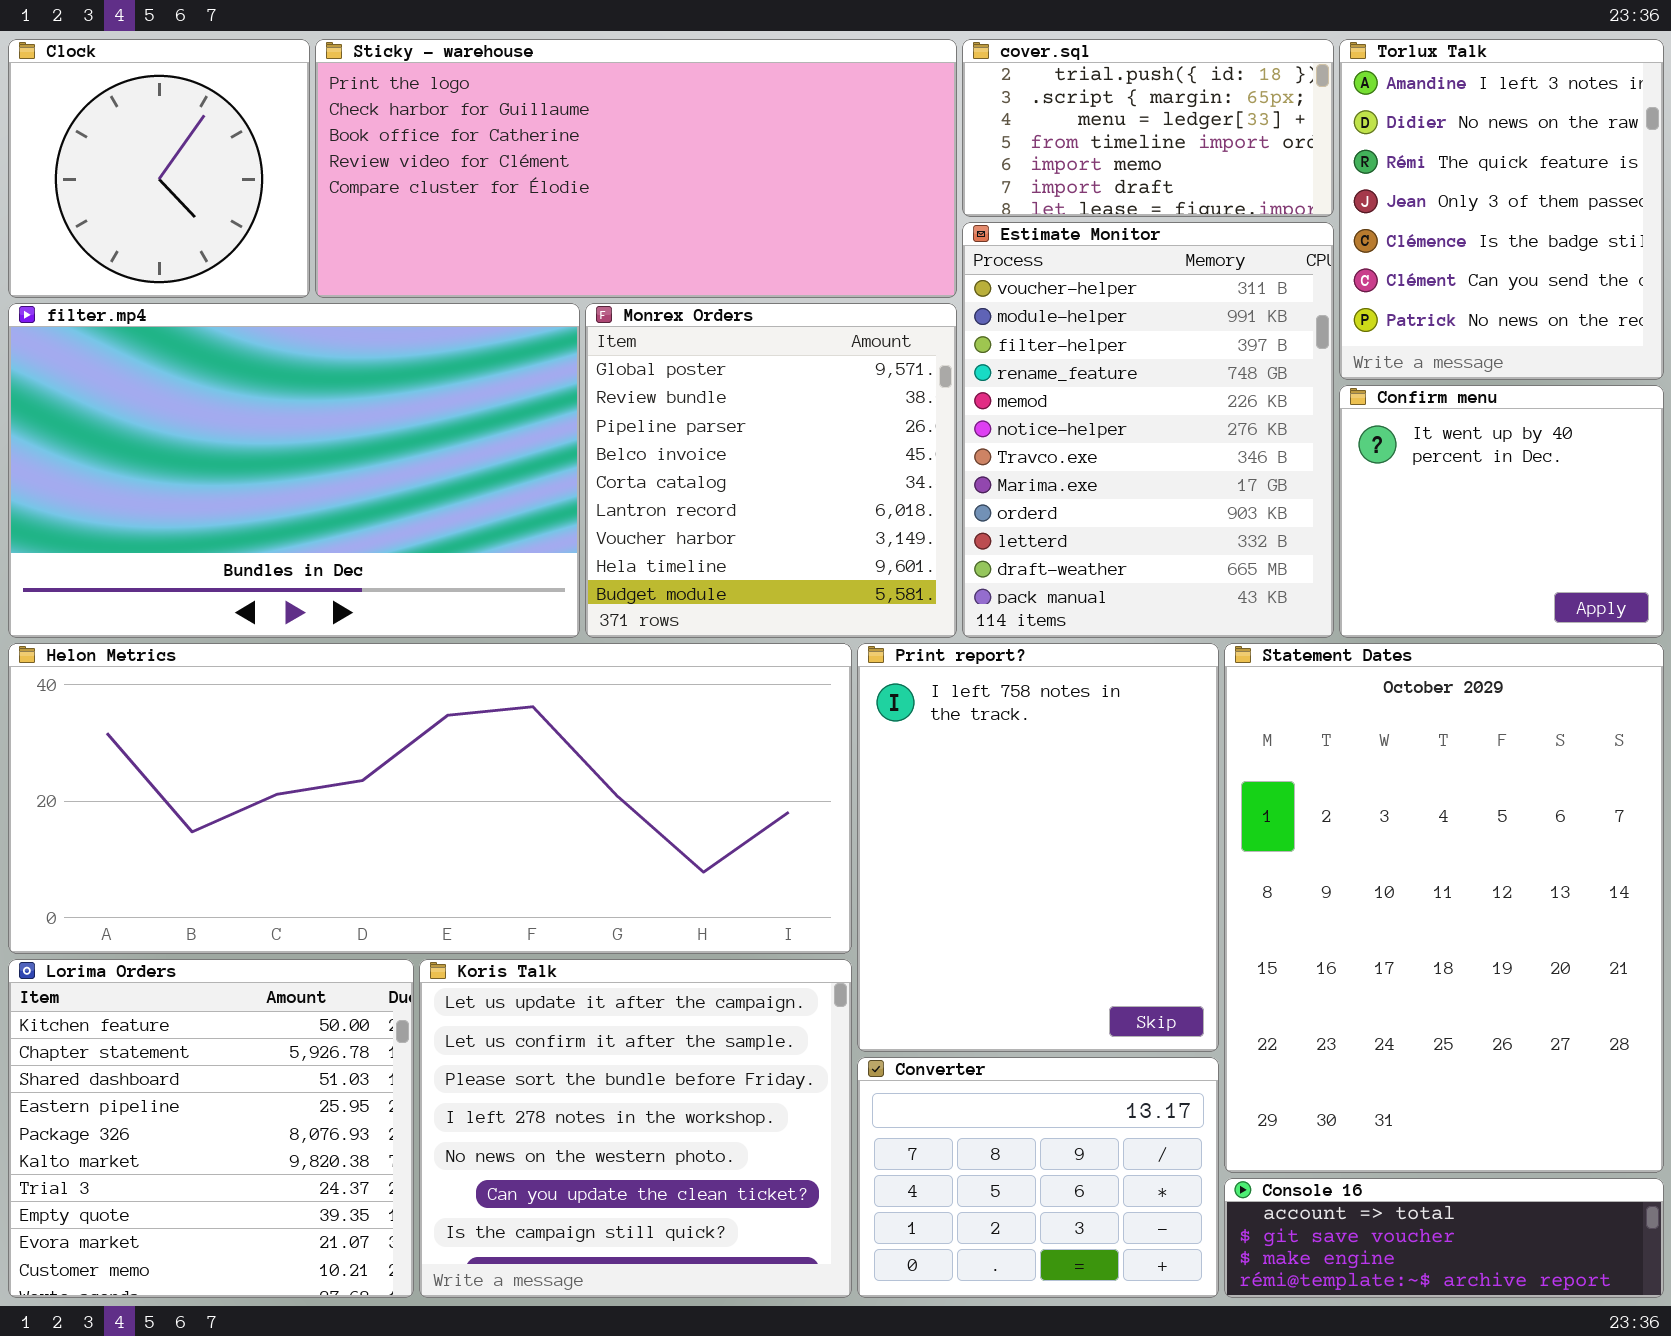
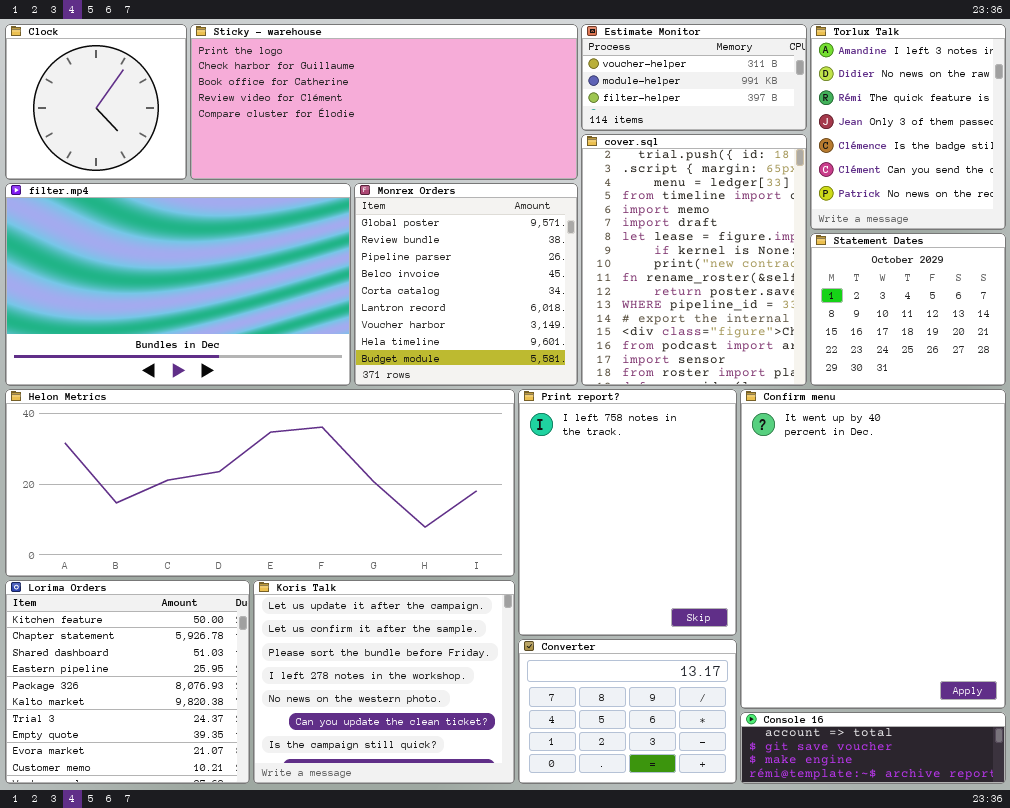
cover.sql: [962,39,1334,217] -> [581,134,807,386], moved, resized
Estimate Monitor: [962,222,1334,638] -> [581,24,807,131], moved, resized
Confirm menu: [1339,385,1664,638] -> [740,389,1006,709], moved, resized
Statement Dates: [1224,643,1664,1173] -> [810,233,1006,386], moved, resized

